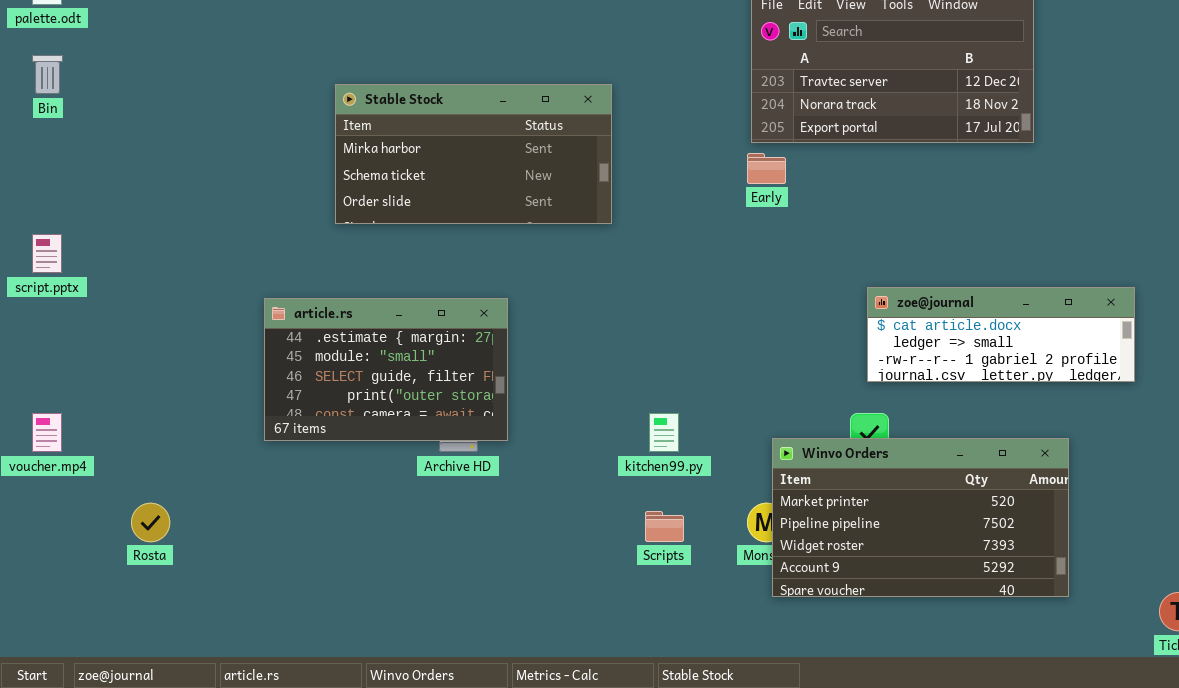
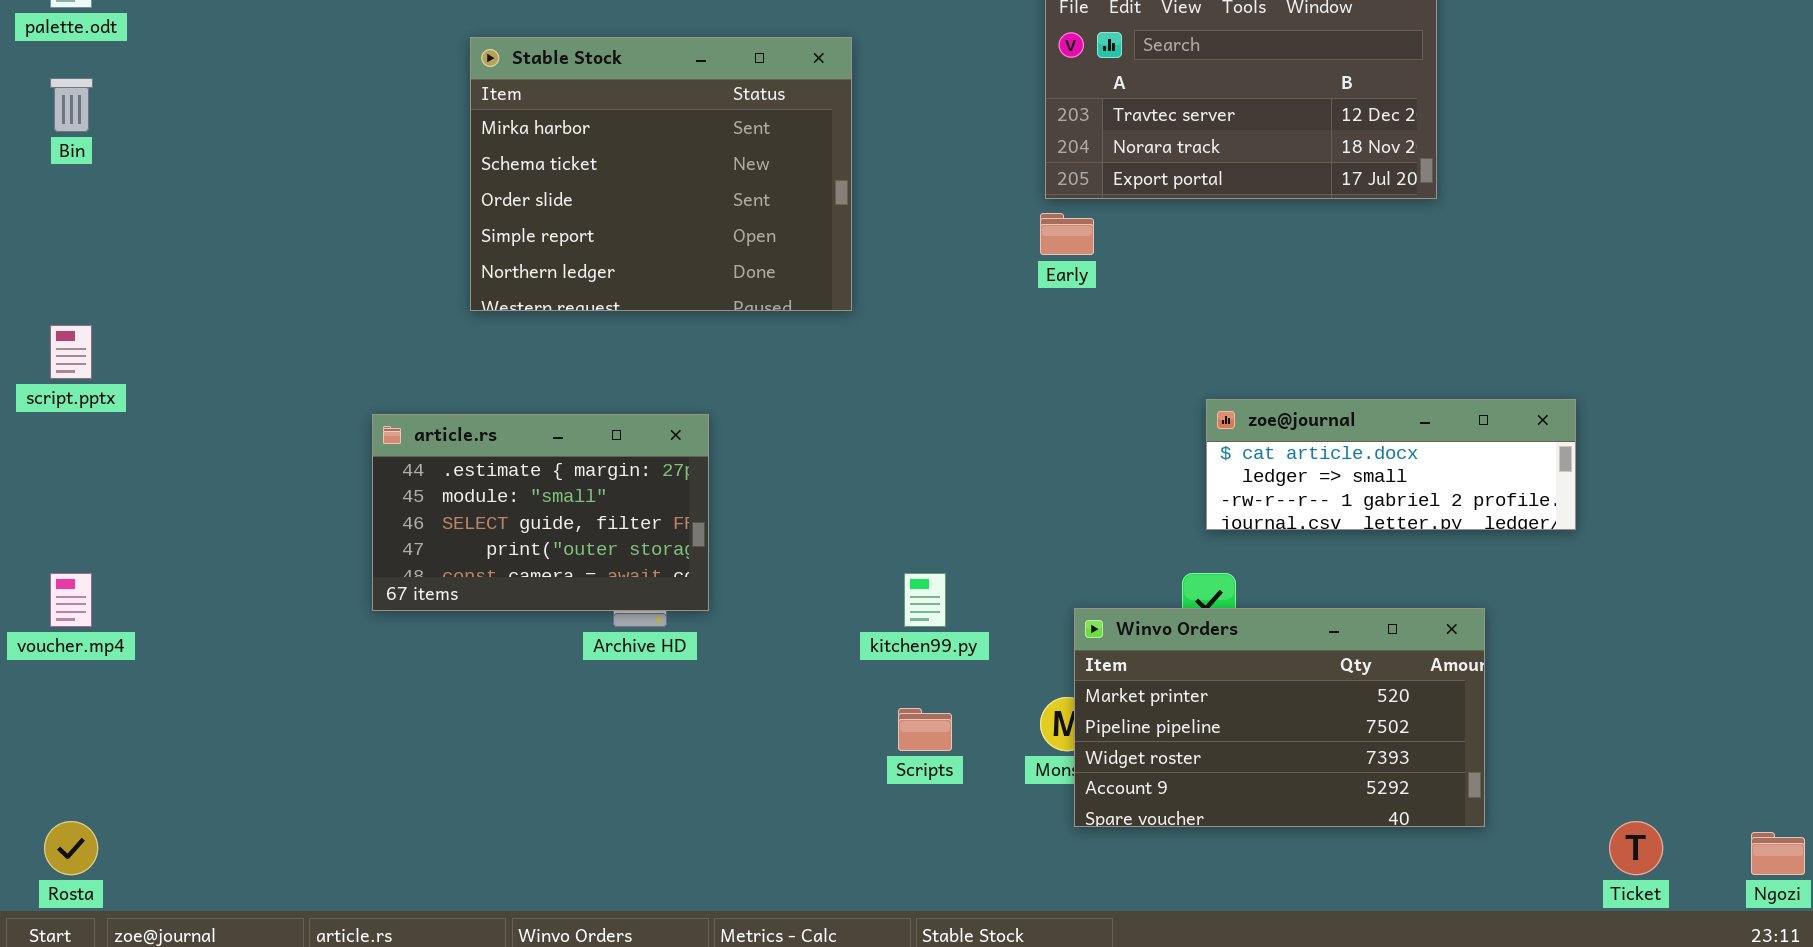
Stable Stock: [335,84,612,224] -> [470,37,852,311], resized
Rosta: [131,503,170,542] -> [44,821,98,875], moved

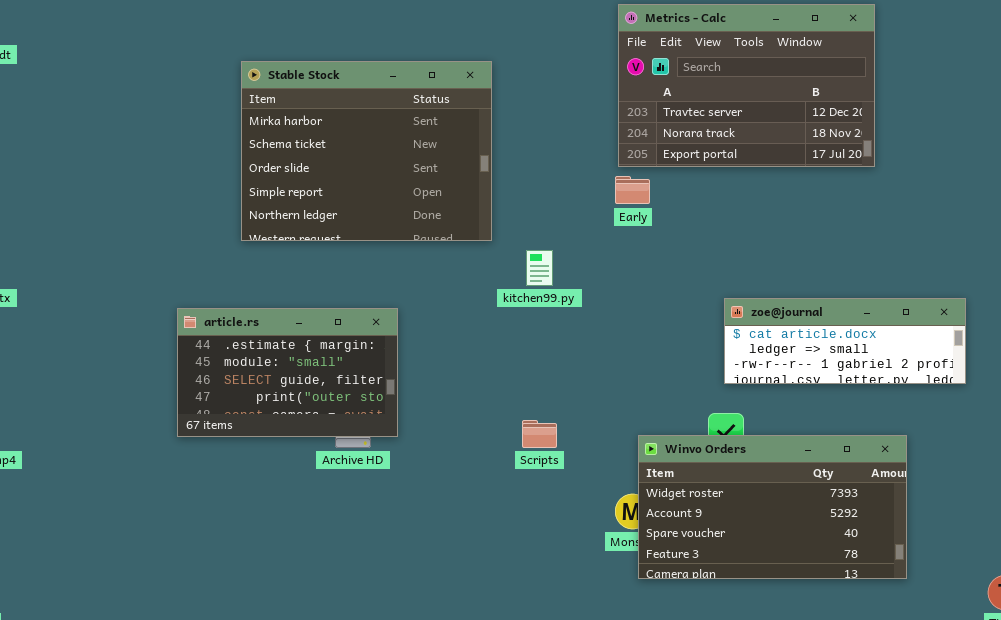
kitchen99.py: [904,573,946,627] -> [526,250,553,286], moved
Winvo Orders: [1074,608,1485,827] -> [638,435,907,579], scrolled down 2 rows
Scripts: [898,708,952,751] -> [522,420,557,448], moved

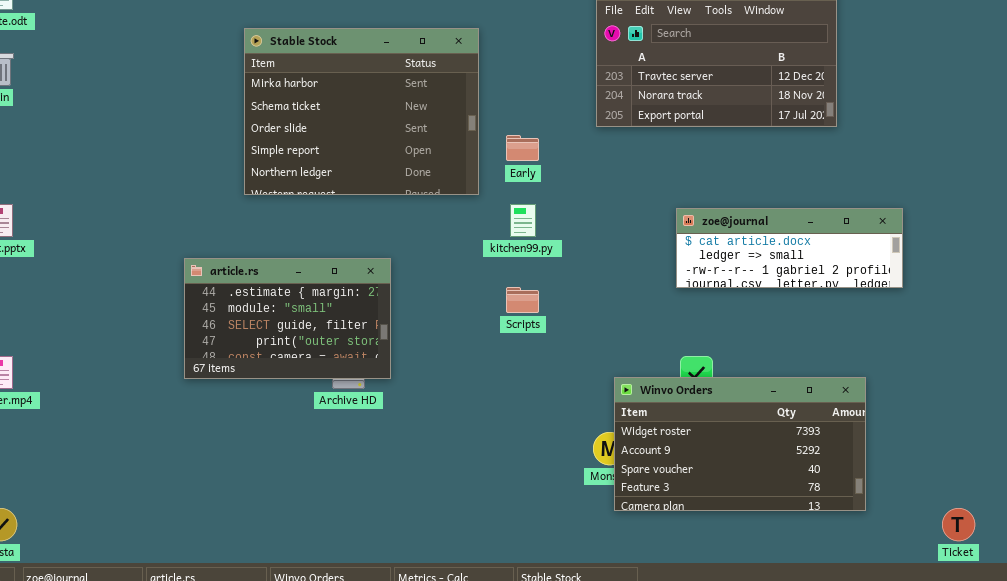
Early: [615,176,650,204] -> [506,135,539,161], moved
zoe@journal: [724,298,966,384] -> [676,208,903,288], moved
Scripts: [522,420,557,448] -> [506,287,539,313], moved

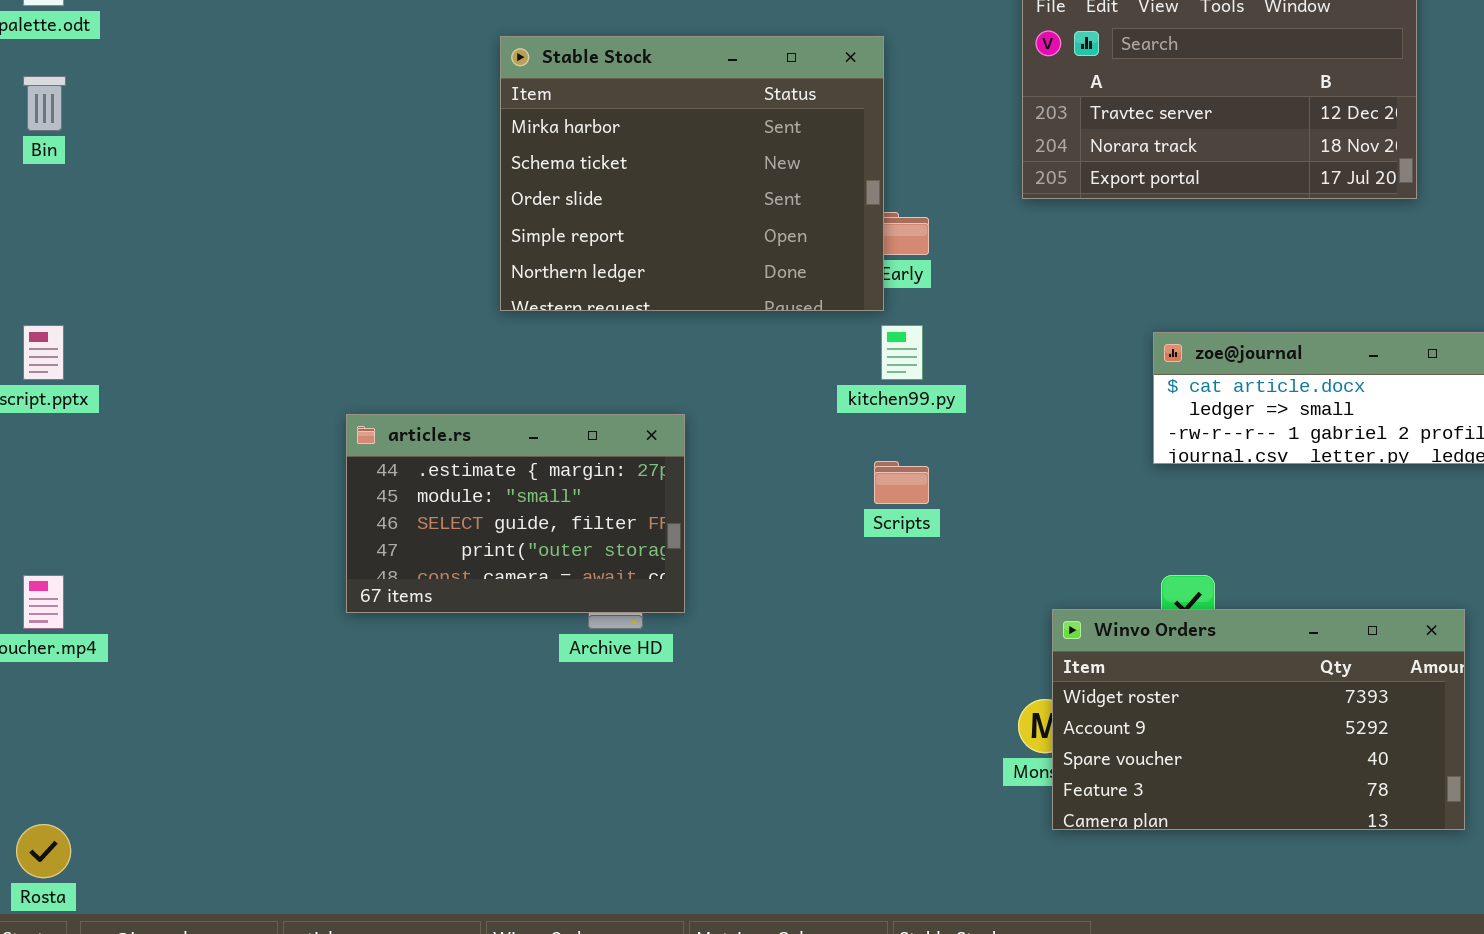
Stable Stock: [244,28,479,195] -> [500,36,884,311], moved

